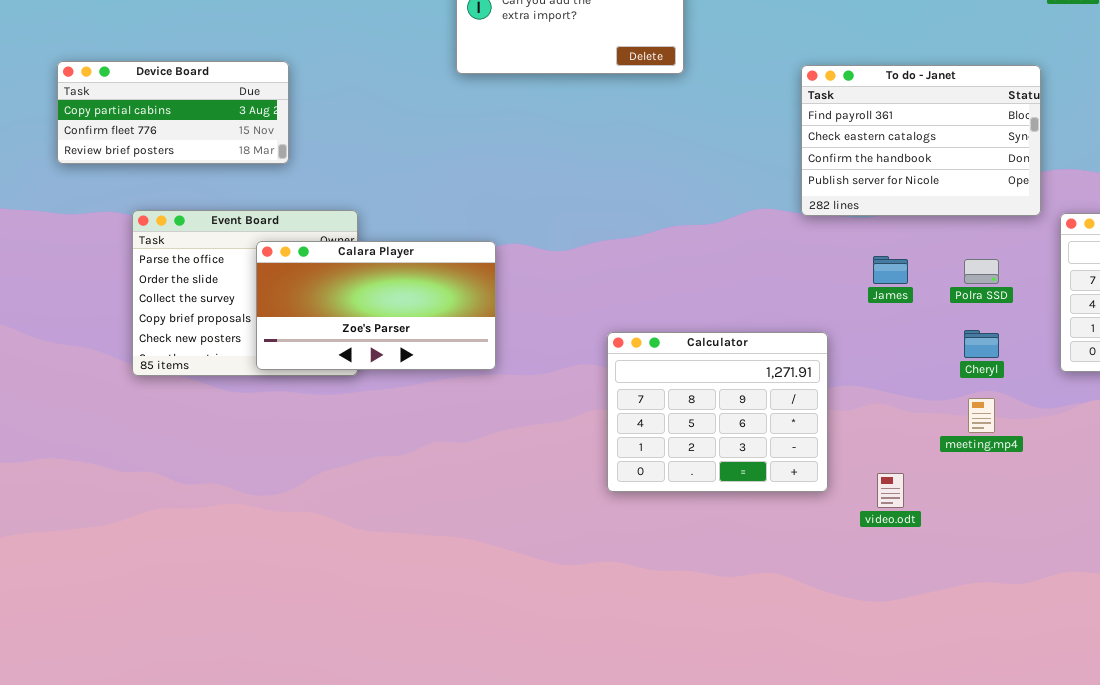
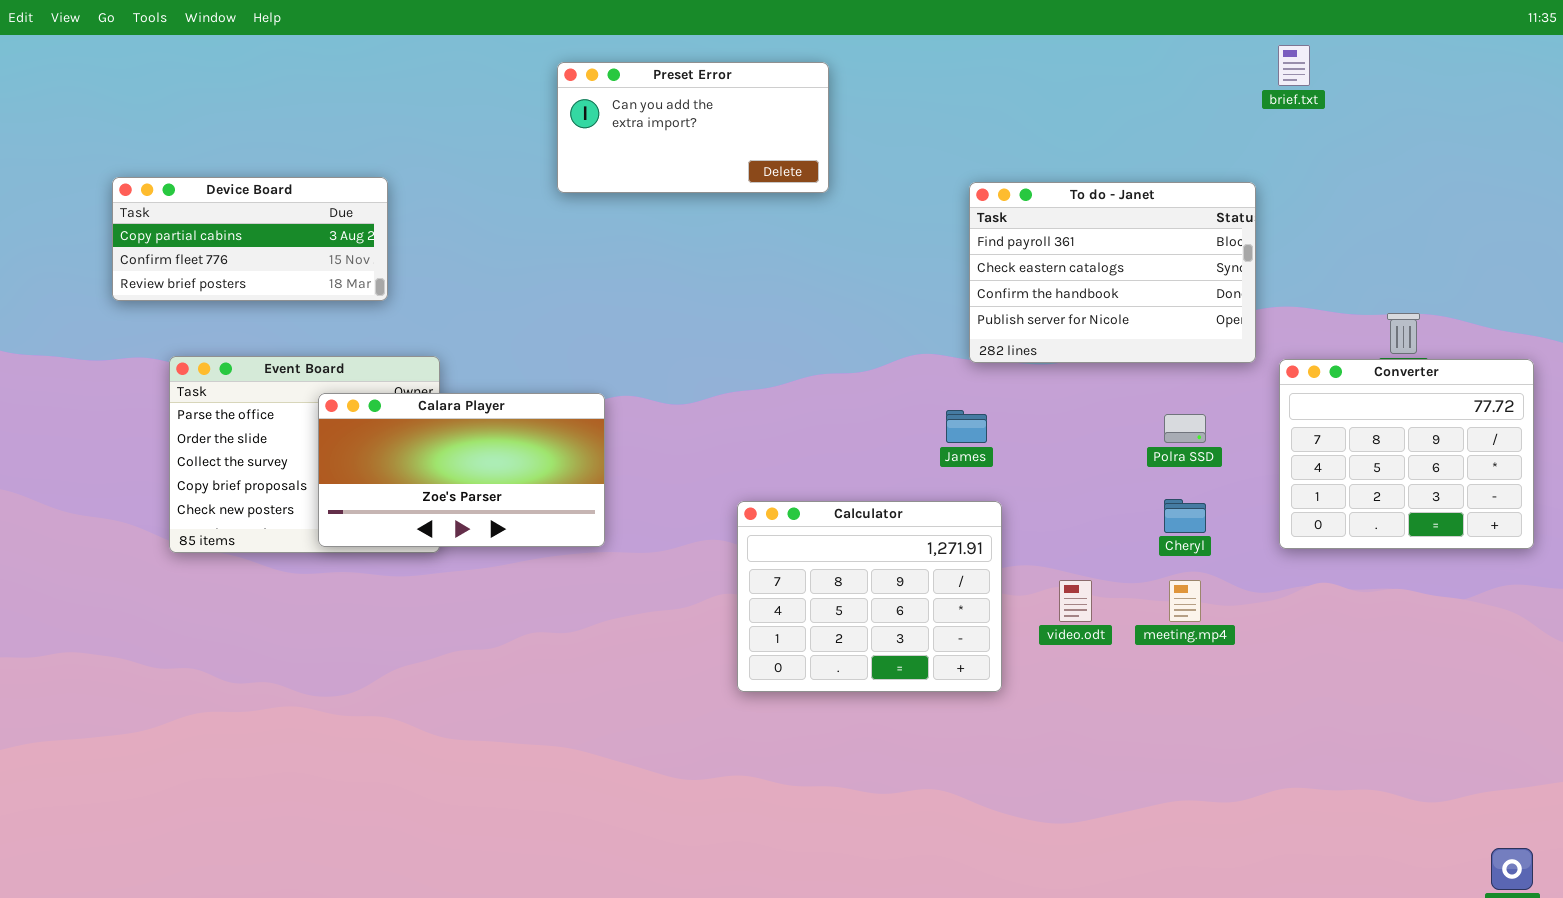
Device Board: [57,61,289,164] -> [112,177,388,301], moved
James: [873,256,908,284] -> [946,410,987,443], moved
video.odt: [877,473,904,508] -> [1059,580,1092,622], moved

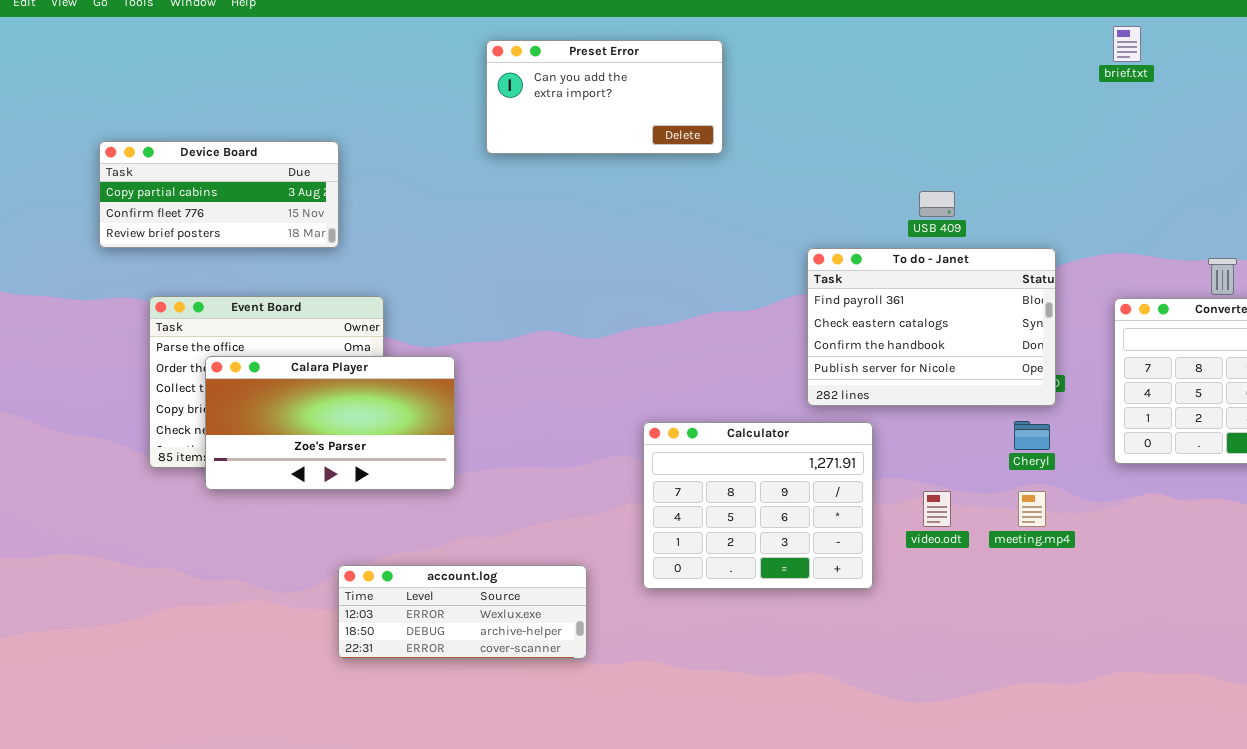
To do - Janet: [969,182,1256,363] -> [807,248,1056,406], moved
Calara Player: [318,393,605,547] -> [205,356,455,490], moved
account.log: none -> [338,565,587,659], opened

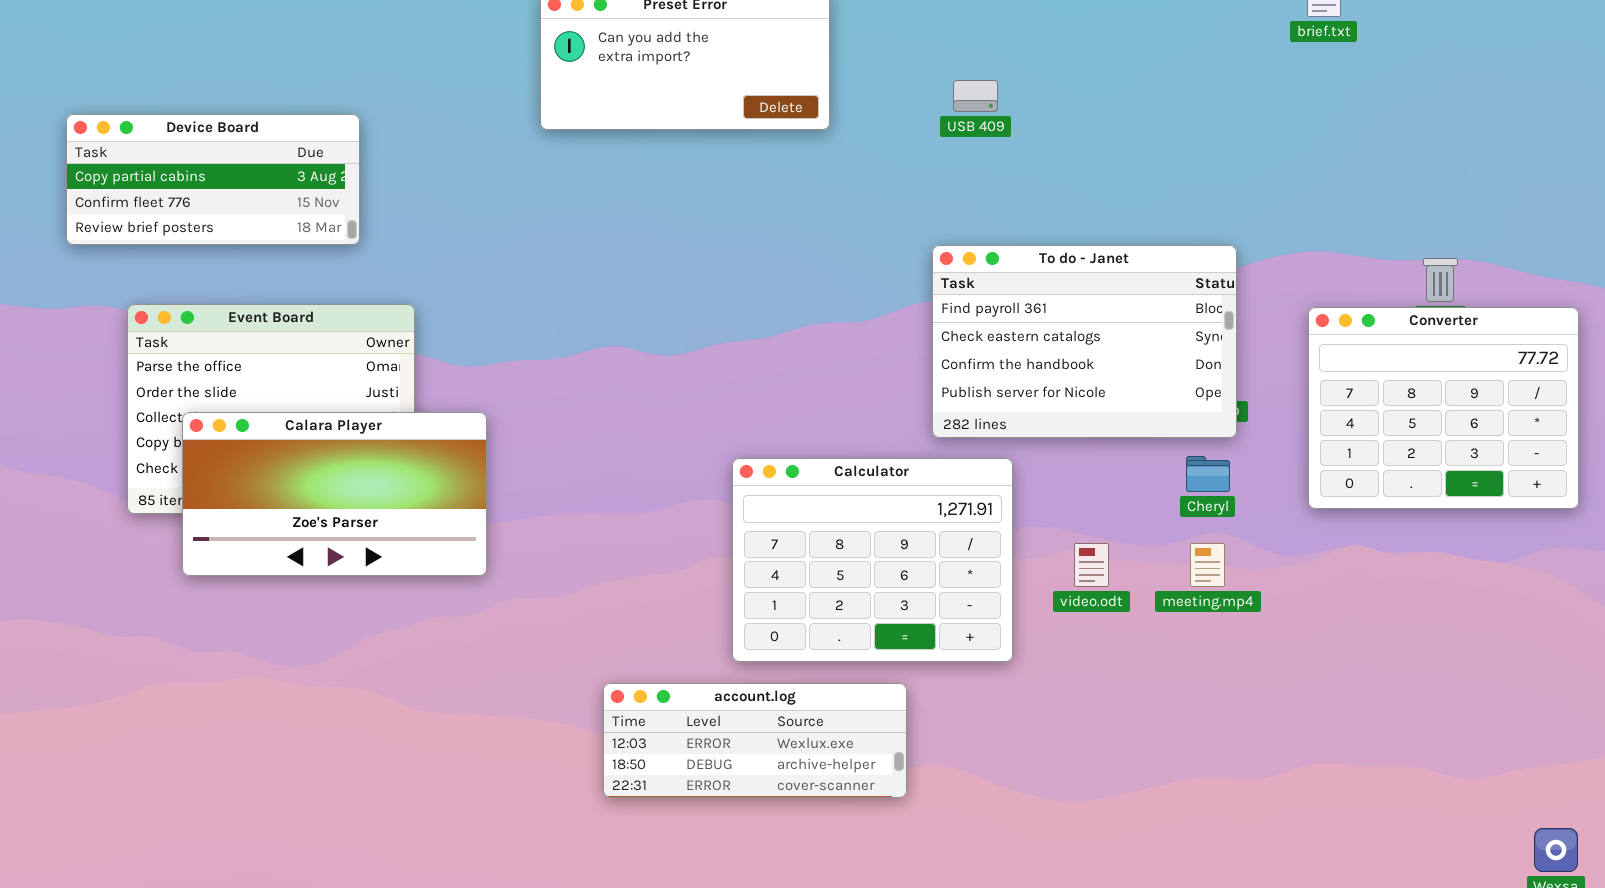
USB 409: [919,191,955,217] -> [953,80,998,112], moved
Calara Player: [205,356,455,490] -> [182,412,487,576], moved
account.log: [338,565,587,659] -> [603,683,907,798], moved

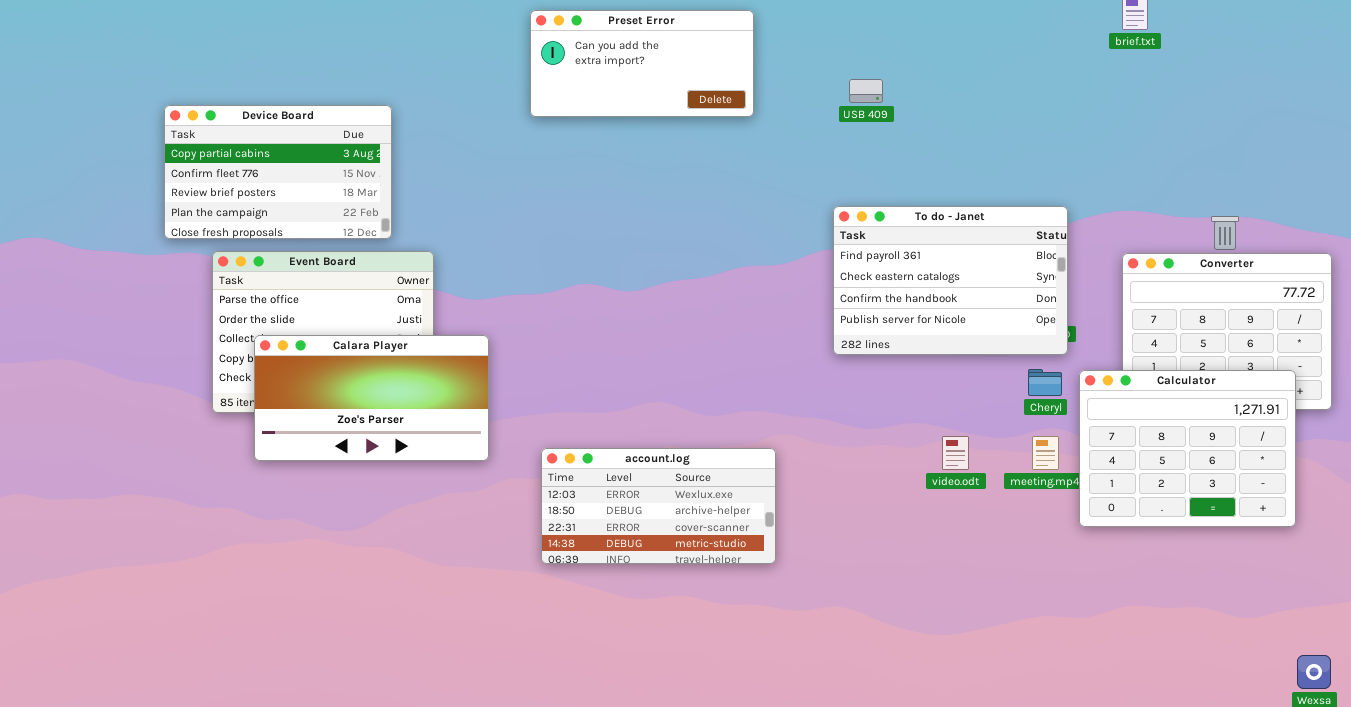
Device Board: [66,114,360,245] -> [164,105,392,239], resized
Calculator: [732,458,1013,662] -> [1079,370,1296,527], moved
account.log: [603,683,907,798] -> [541,448,776,564], moved, resized

